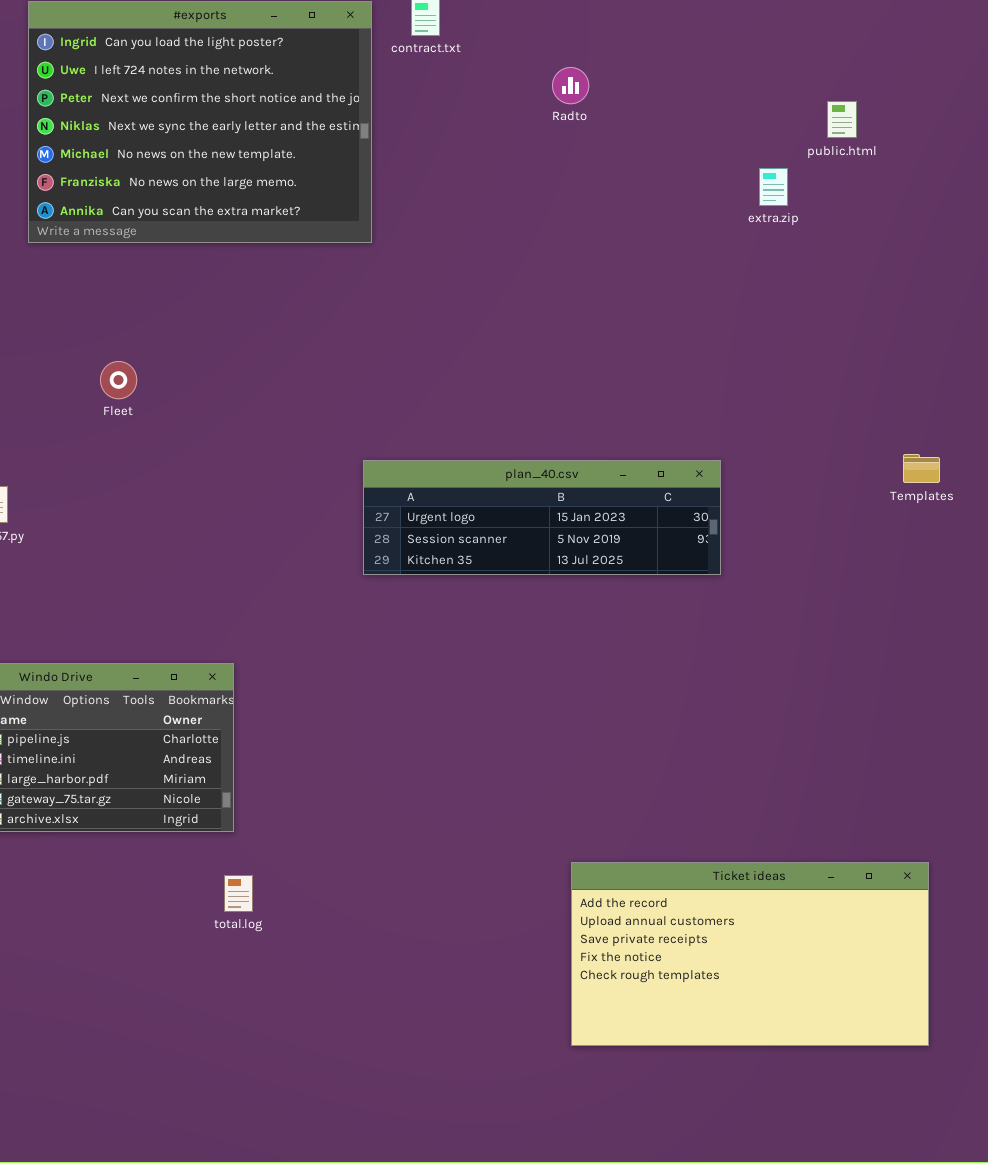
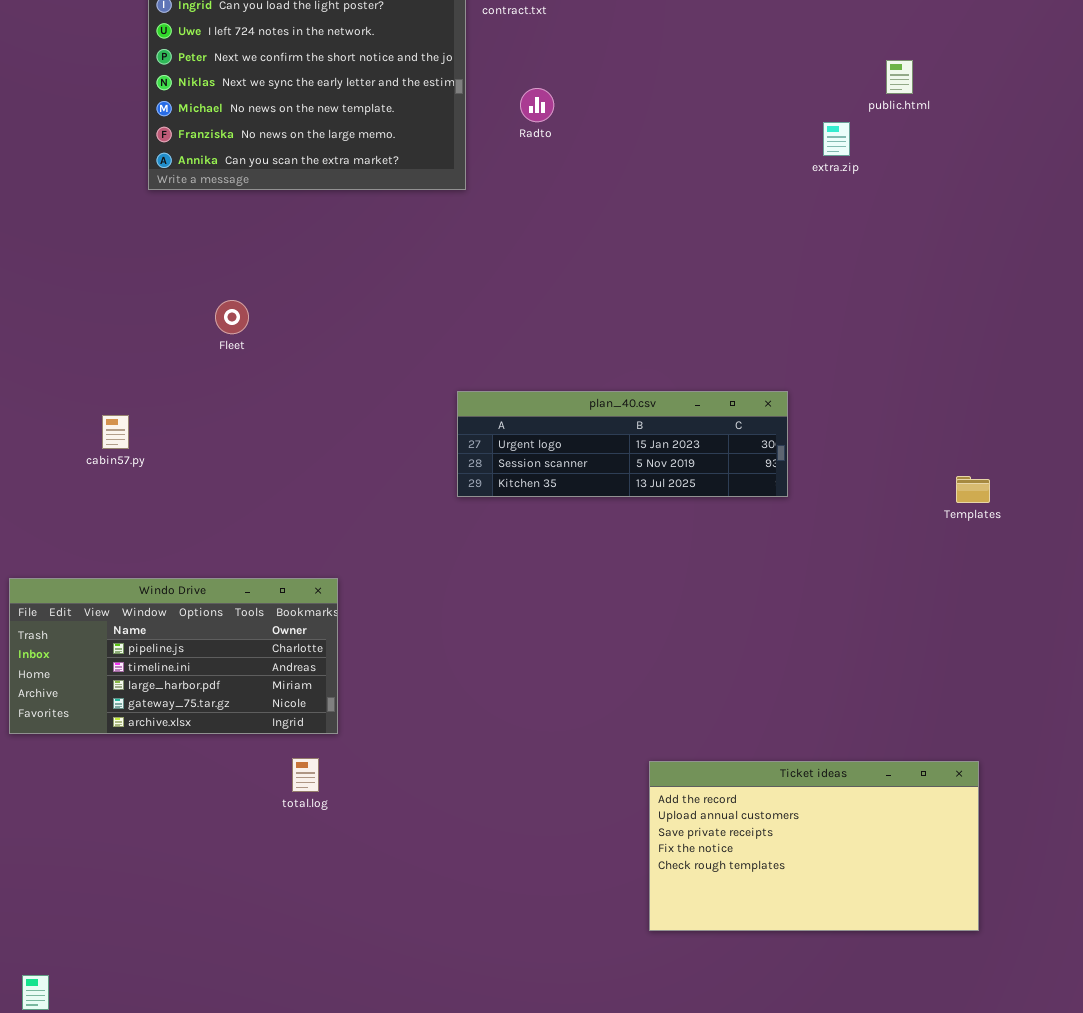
Radto: [552,67,589,104] -> [520,88,554,122], moved
Templates: [903,454,940,483] -> [956,476,990,503], moved
total.log: [224,875,253,912] -> [292,758,319,792], moved

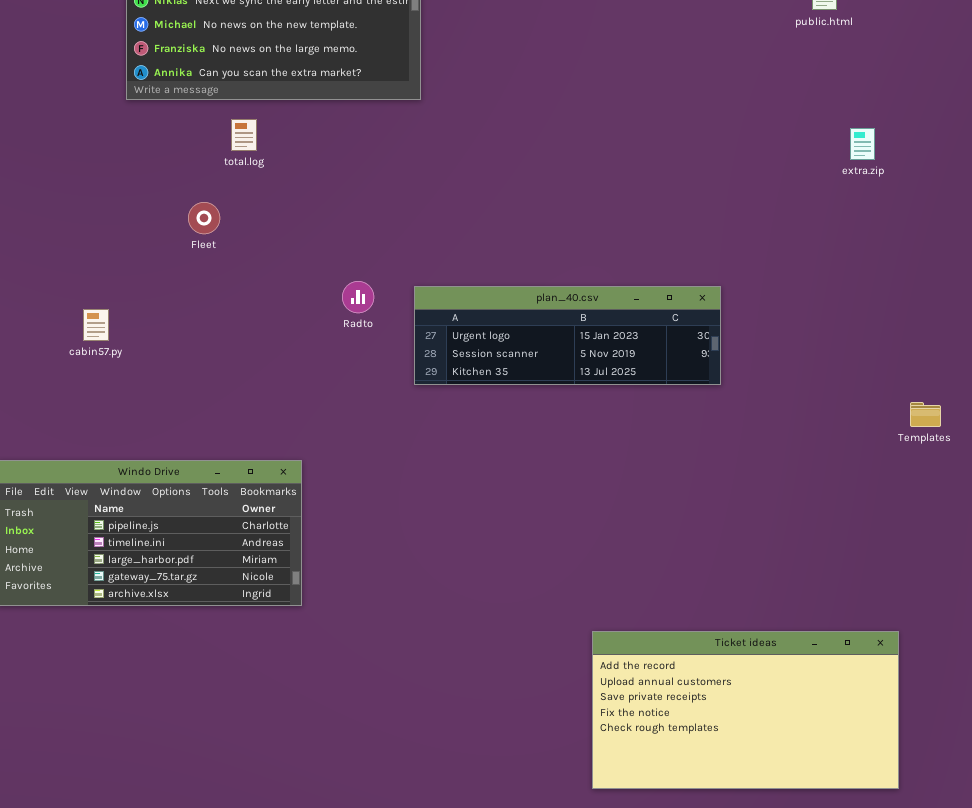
Radto: [520,88,554,122] -> [342,281,374,313], moved
extra.zip: [823,122,850,156] -> [850,128,875,160], moved
Templates: [956,476,990,503] -> [910,402,941,427], moved
total.log: [292,758,319,792] -> [231,119,257,151], moved

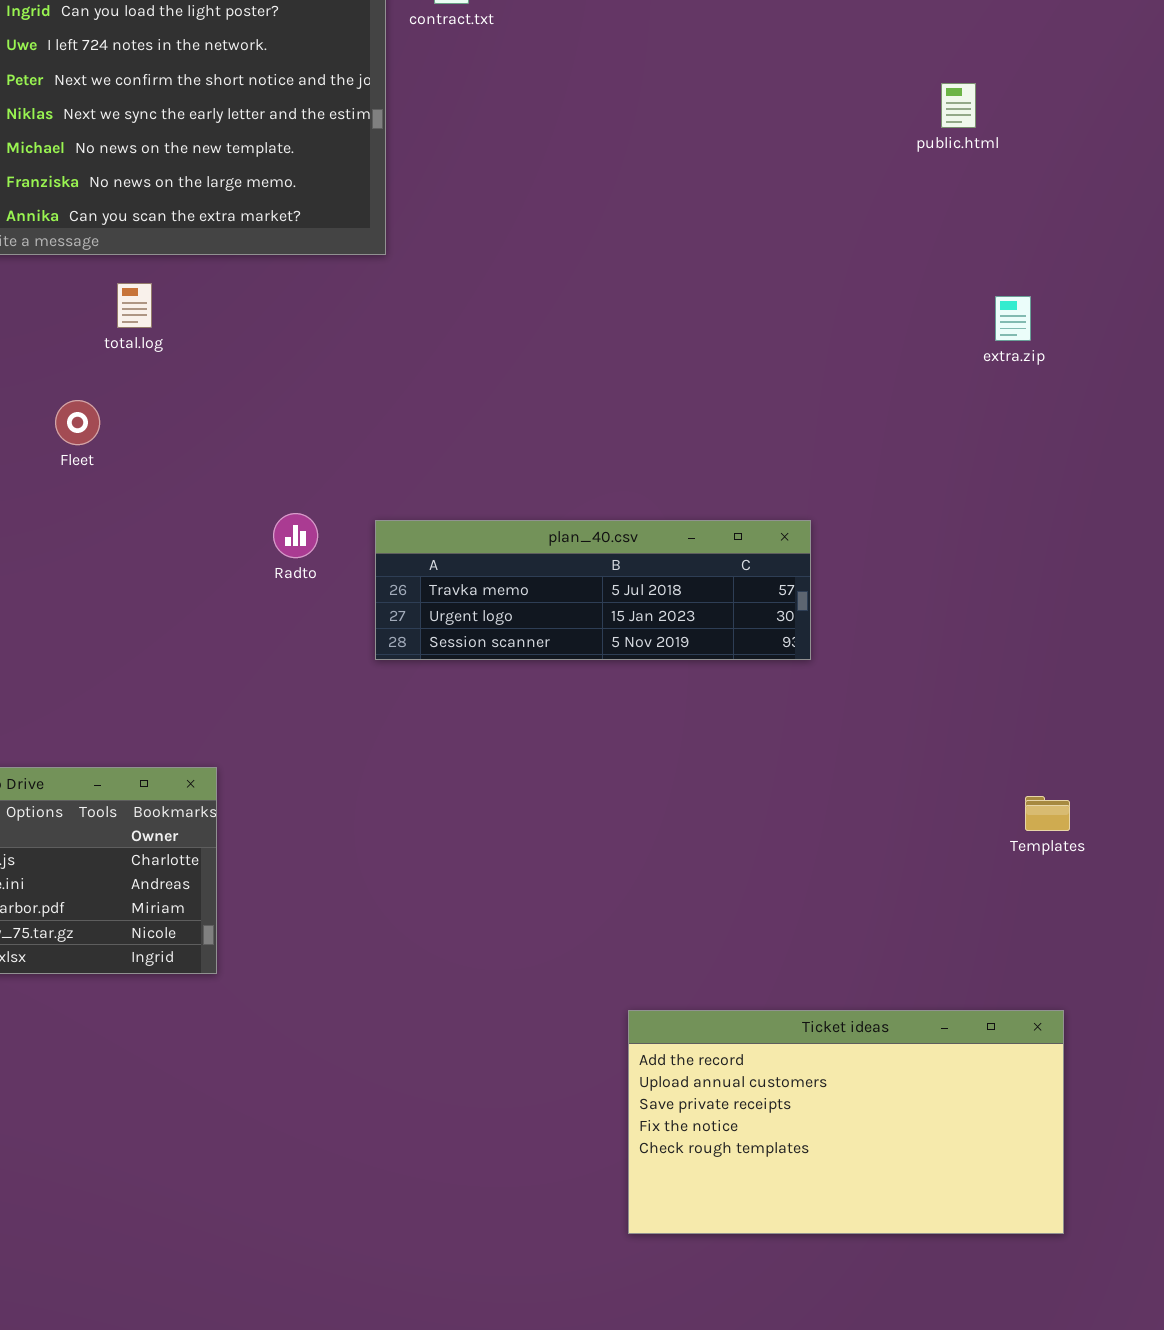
plan_40.csv: [414,286,721,385] -> [375,520,811,660], scrolled up 1 row
Templates: [910,402,941,427] -> [1025,796,1070,831], moved

